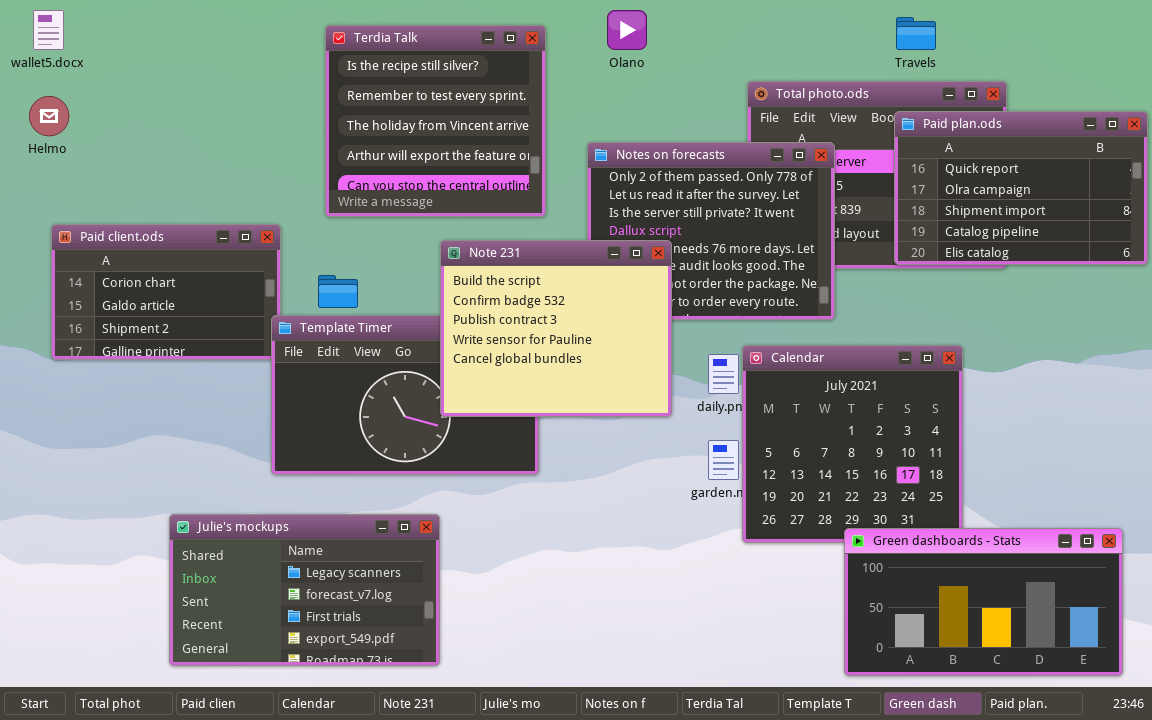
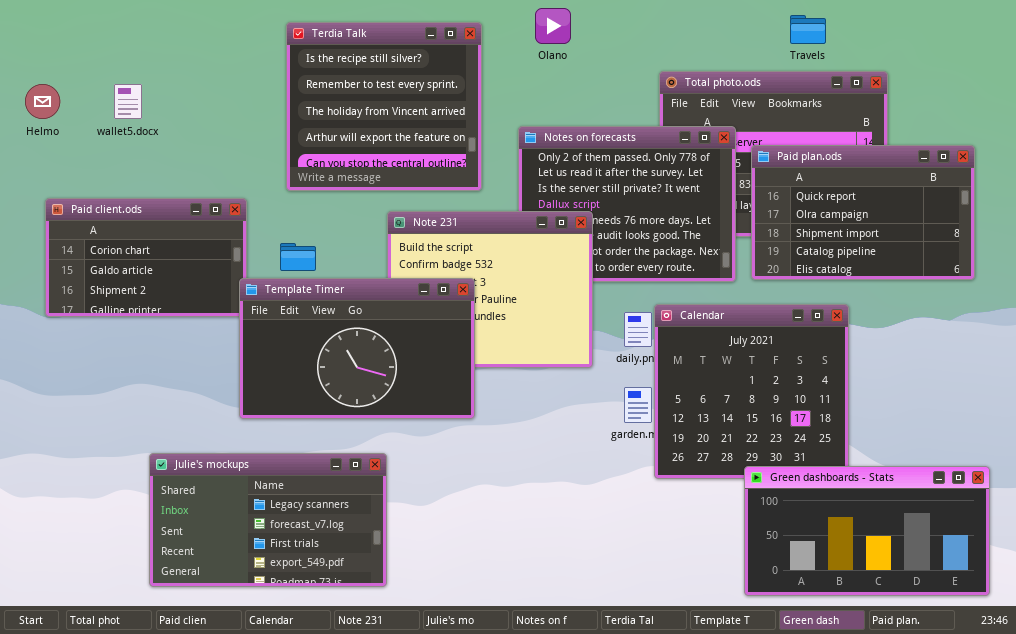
wallet5.docx: [33,10,64,50] -> [114,84,142,119], moved
Paid plan.ods: [894,111,1148,265] -> [751,145,975,280], moved
Template Timer: [271,315,539,475] -> [239,278,475,419], raised

